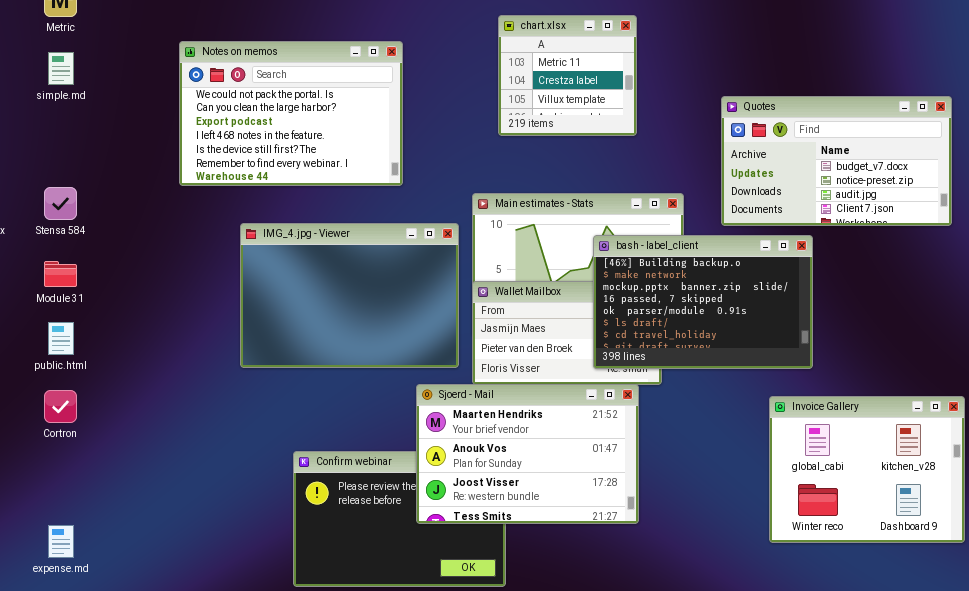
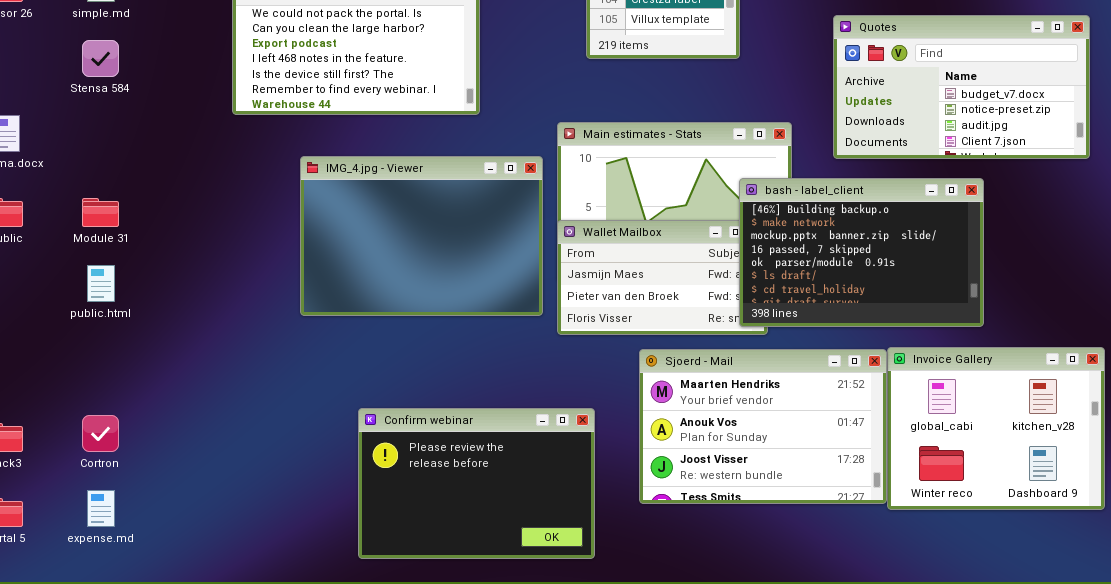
Stensa 584: [44,187,77,220] -> [82,40,119,77], moved
bash - label_client: [593,235,813,369] -> [739,178,984,327], moved
Sjoerd - Mail: [416,384,639,524] -> [639,349,887,504], moved
Cortron: [44,390,77,423] -> [82,415,119,452], moved

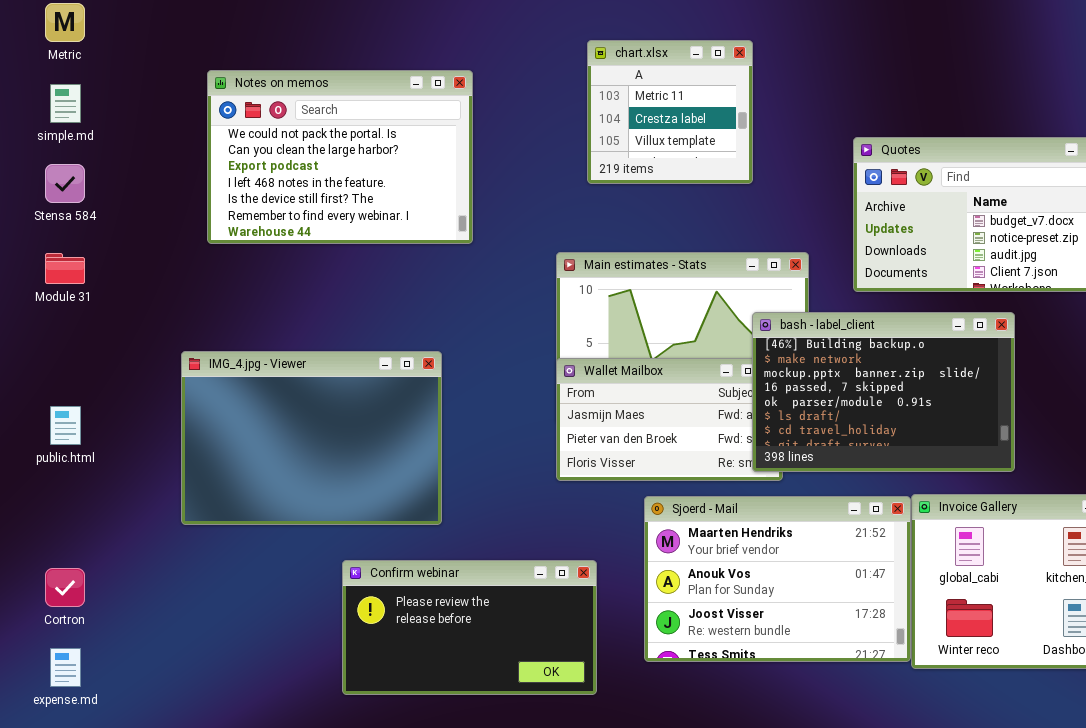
IMG_4.jpg - Viewer: [300,156,543,316] -> [181,351,442,525], moved
Module 31: [82,198,119,227] -> [45,253,85,284], moved
Confirm webinar: [358,408,595,559] -> [342,560,597,695], resized

